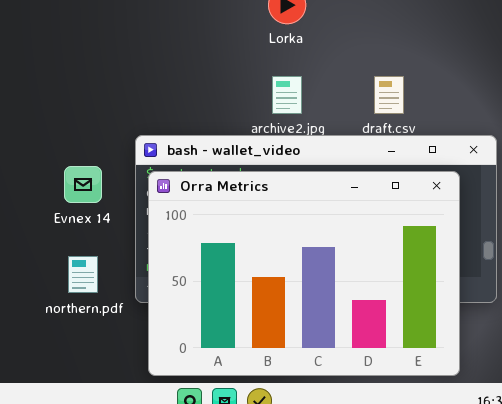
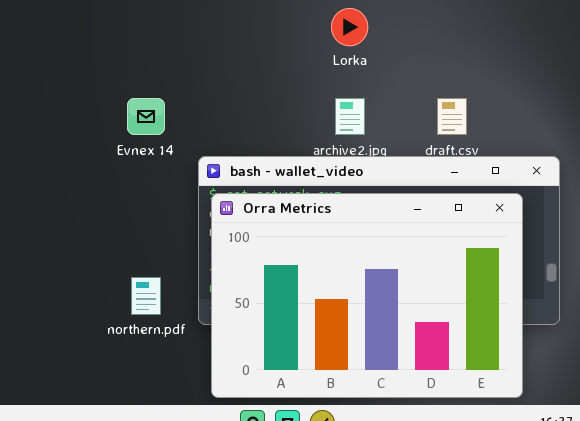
Evnex 14: [64,166,102,203] -> [127,98,165,135], moved

